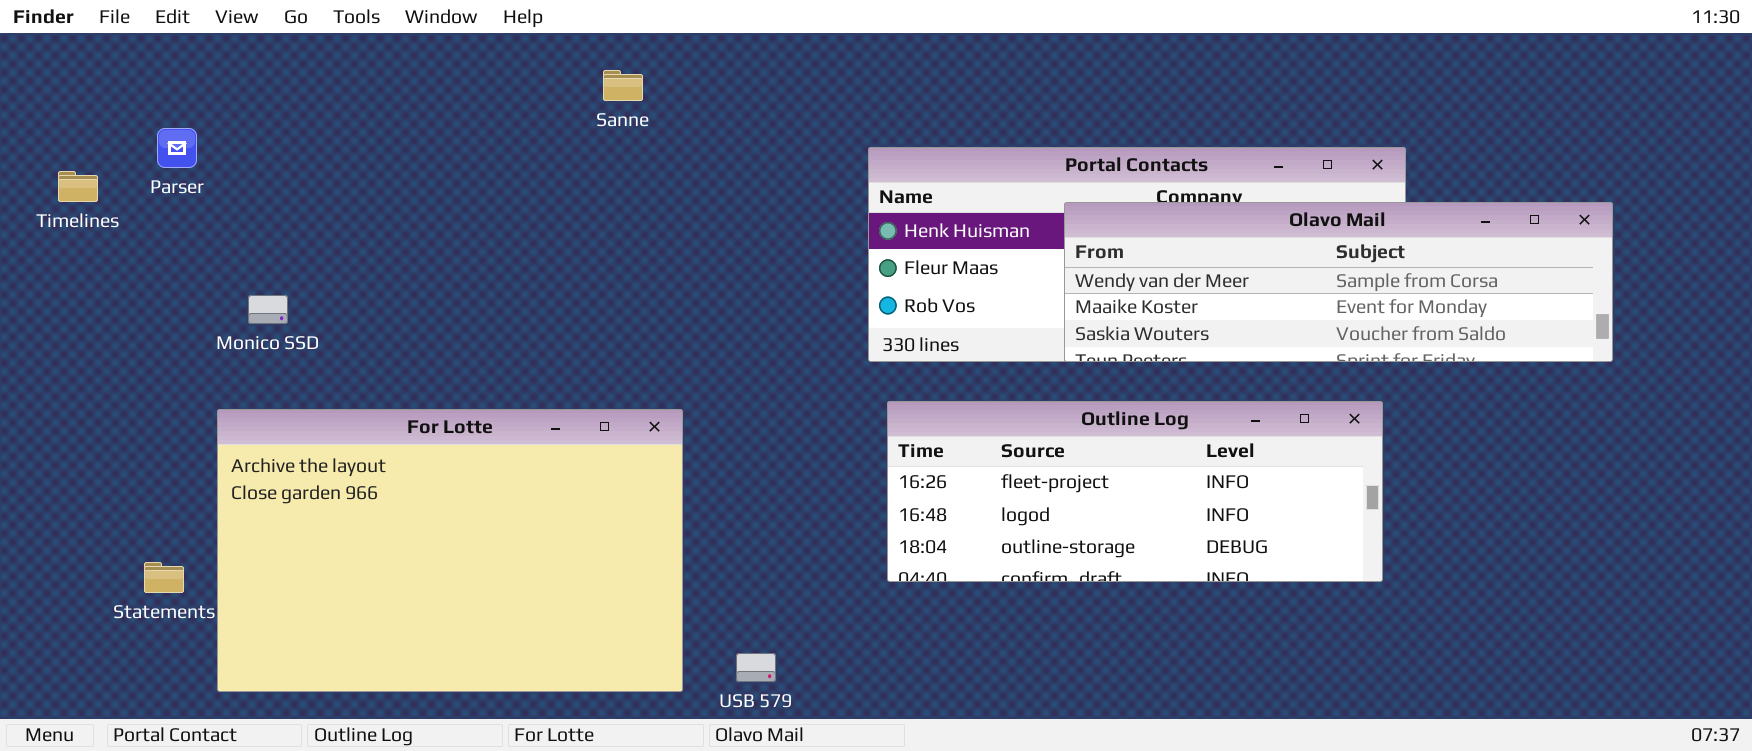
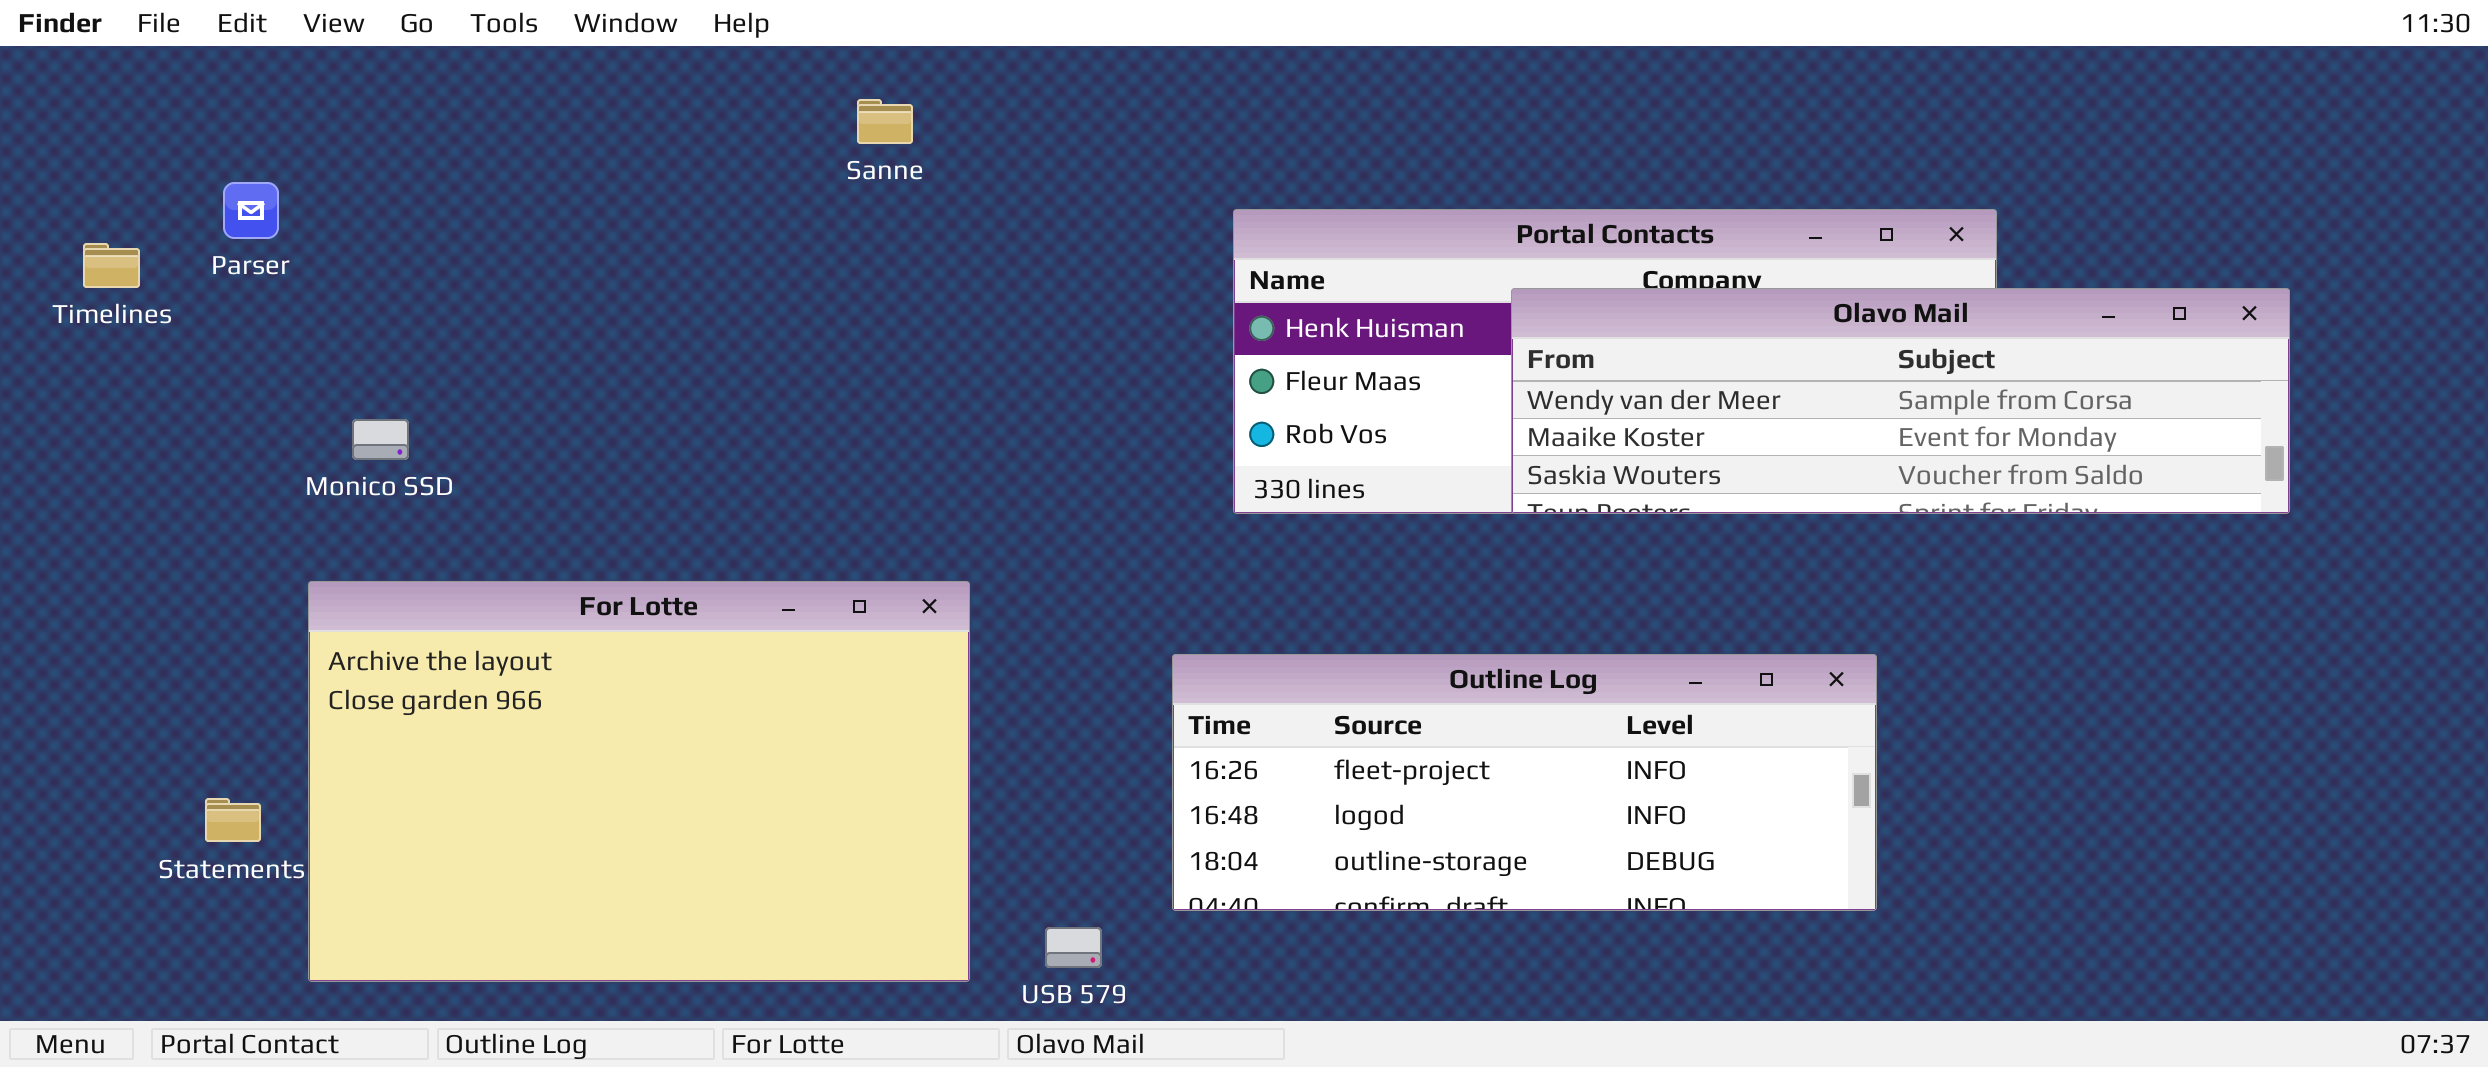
Outline Log: [887,401,1383,582] -> [1172,654,1877,911], moved

